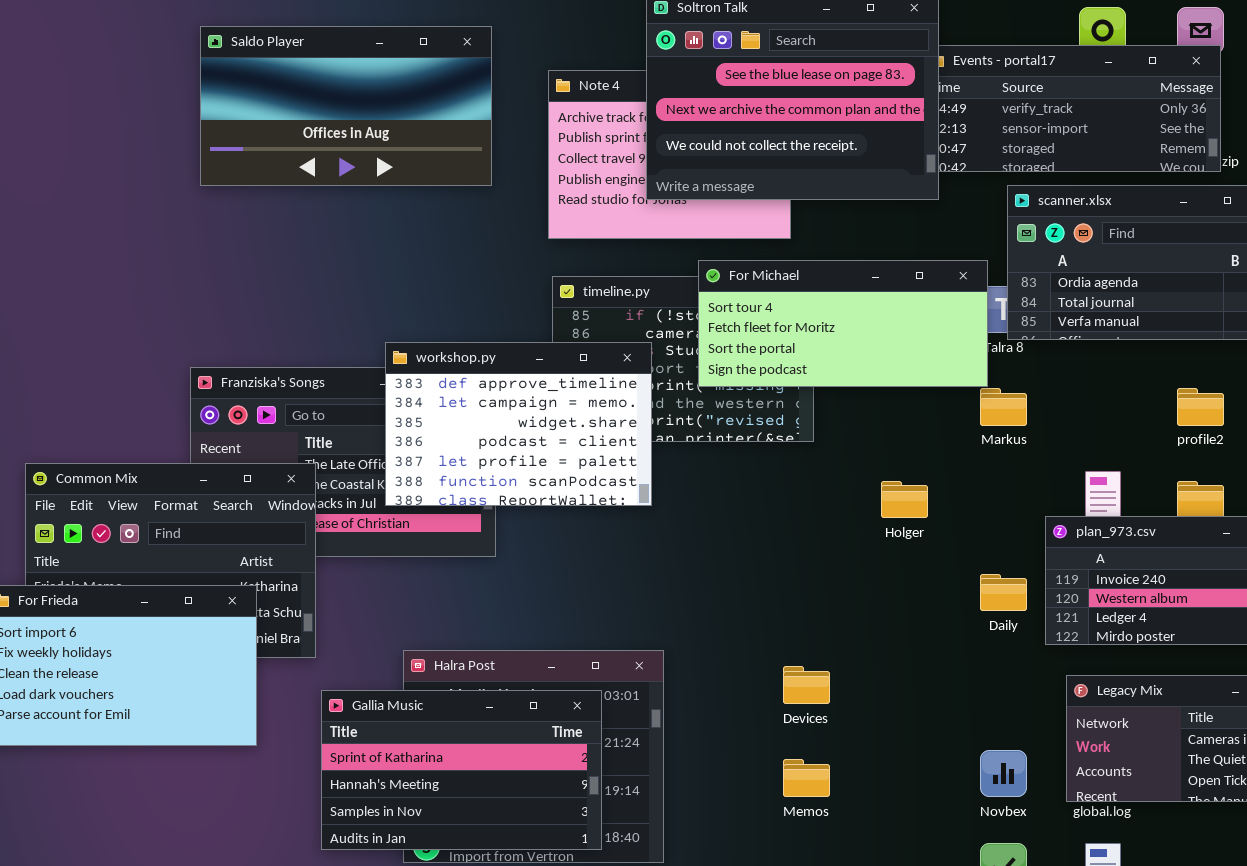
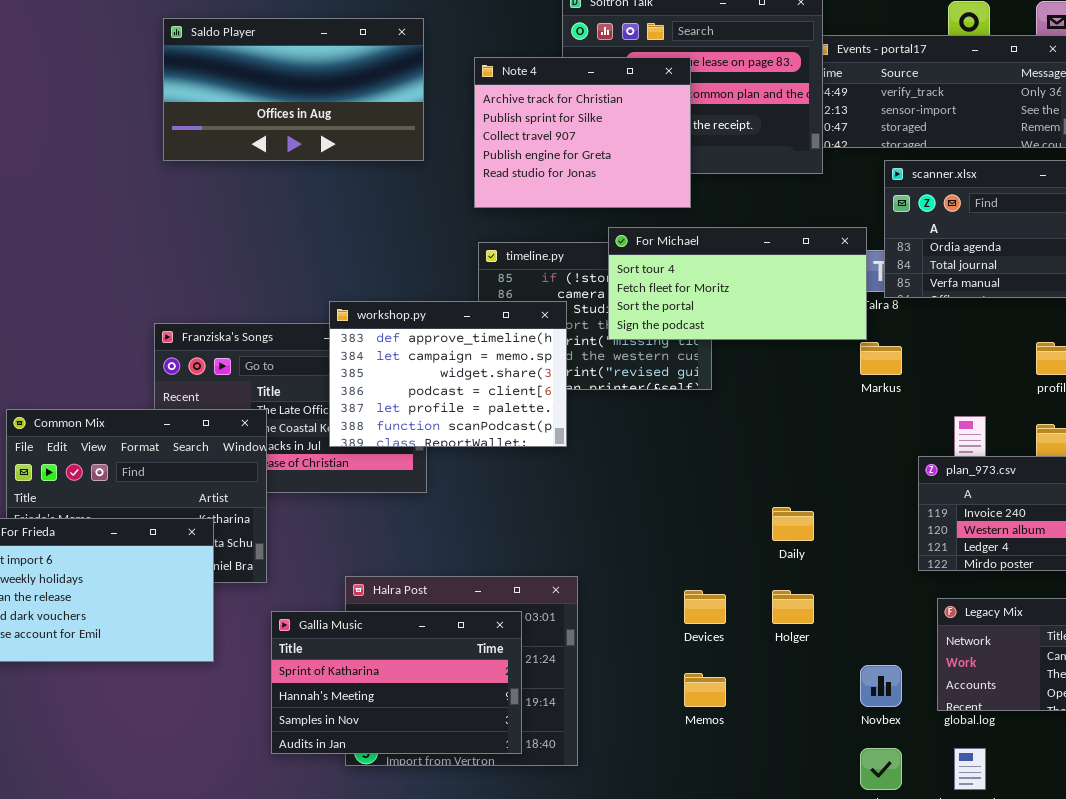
Note 4: [548,70,791,239] -> [474,57,691,208], raised
Holger: [881,481,928,518] -> [772,590,814,624], moved
Daily: [980,574,1027,611] -> [772,507,814,541], moved

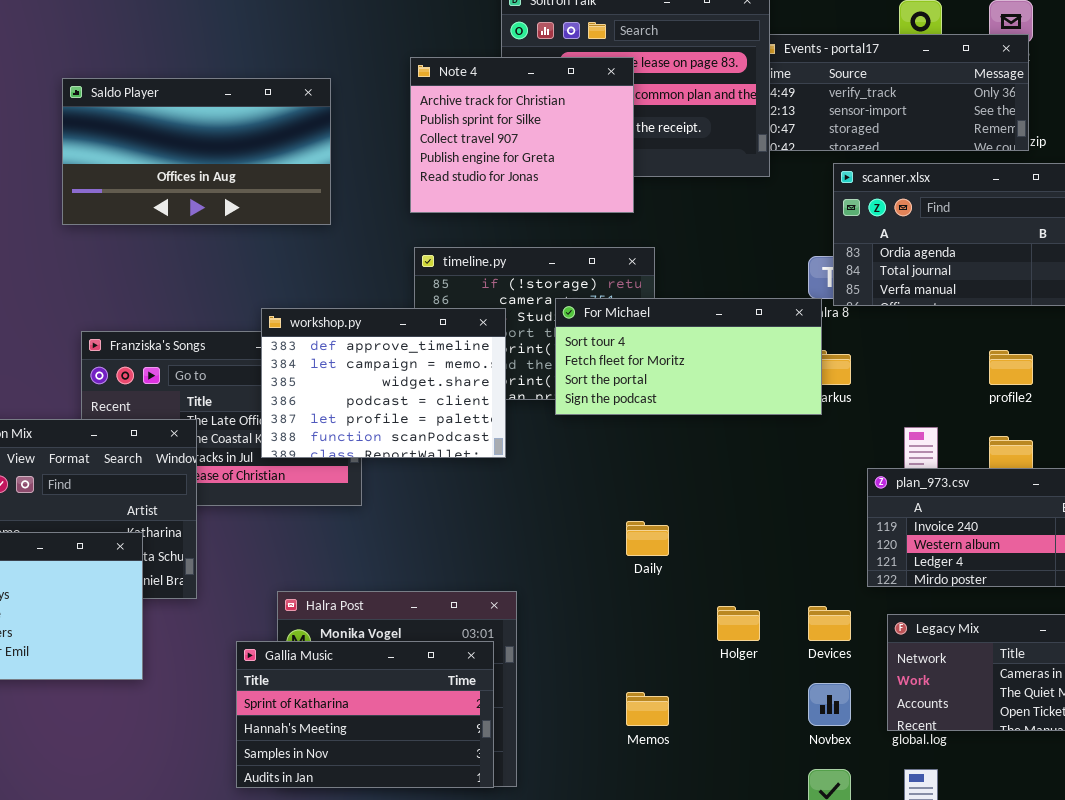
Saldo Player: [163,18,424,161] -> [62,78,331,225], moved
For Michael: [608,227,867,340] -> [555,298,822,415], moved
Daily: [772,507,814,541] -> [626,521,669,556], moved
Devices: [684,590,726,624] -> [808,606,851,641], moved
Gallia Music: [271,611,522,754] -> [236,641,494,788], moved

